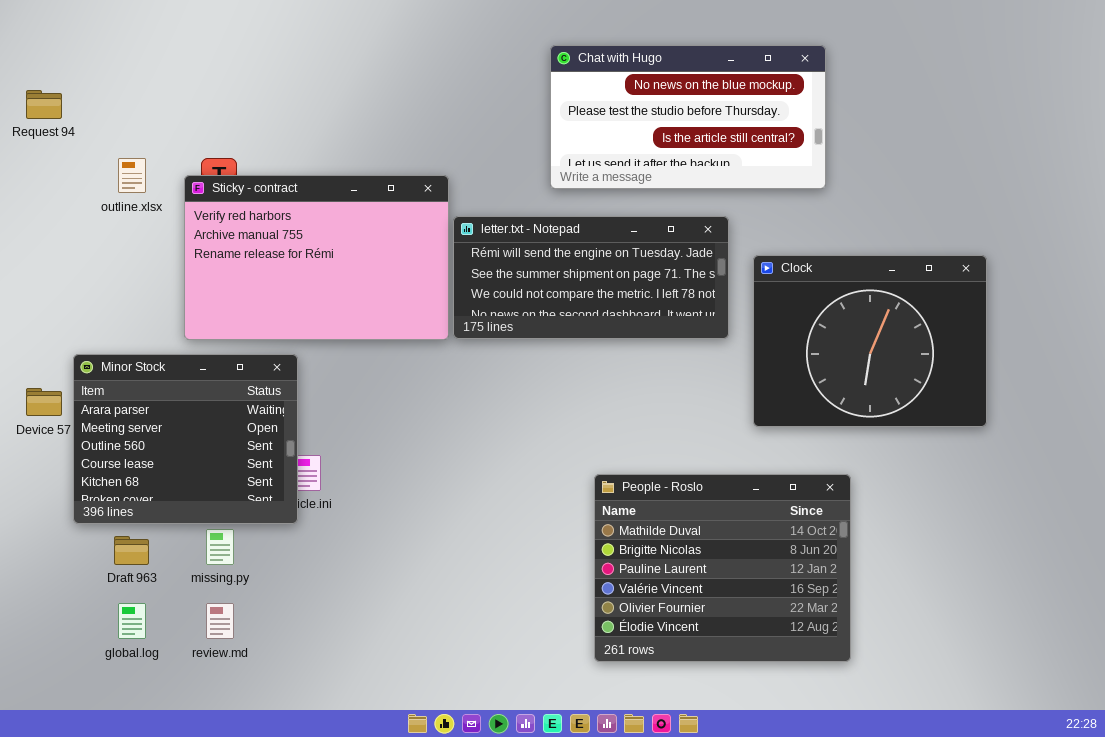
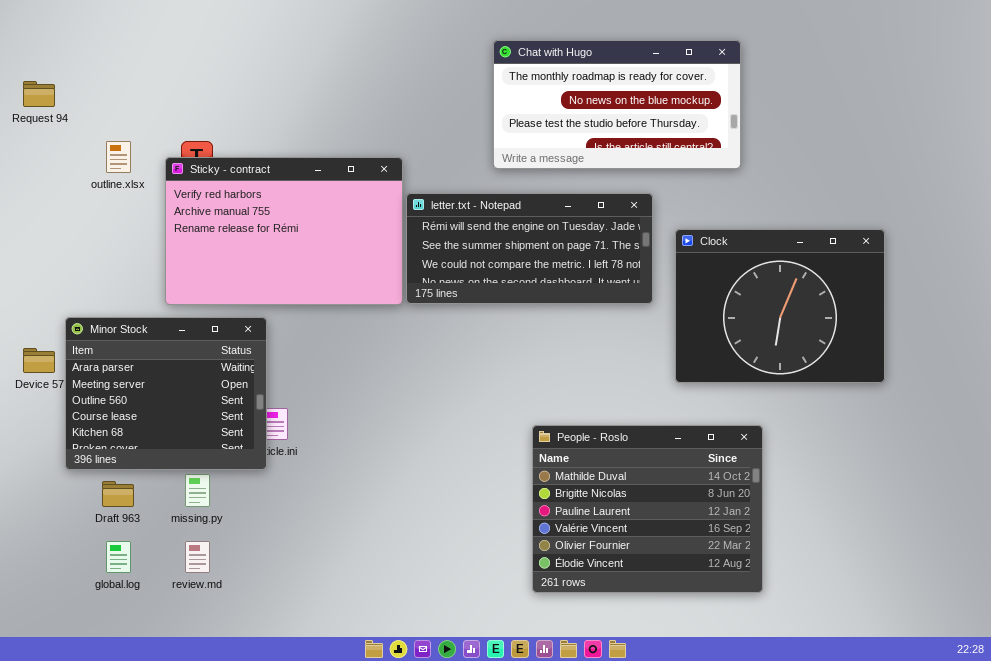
Chat with Hugo: [550,45,826,189] -> [493,40,741,169], scrolled up 1 row

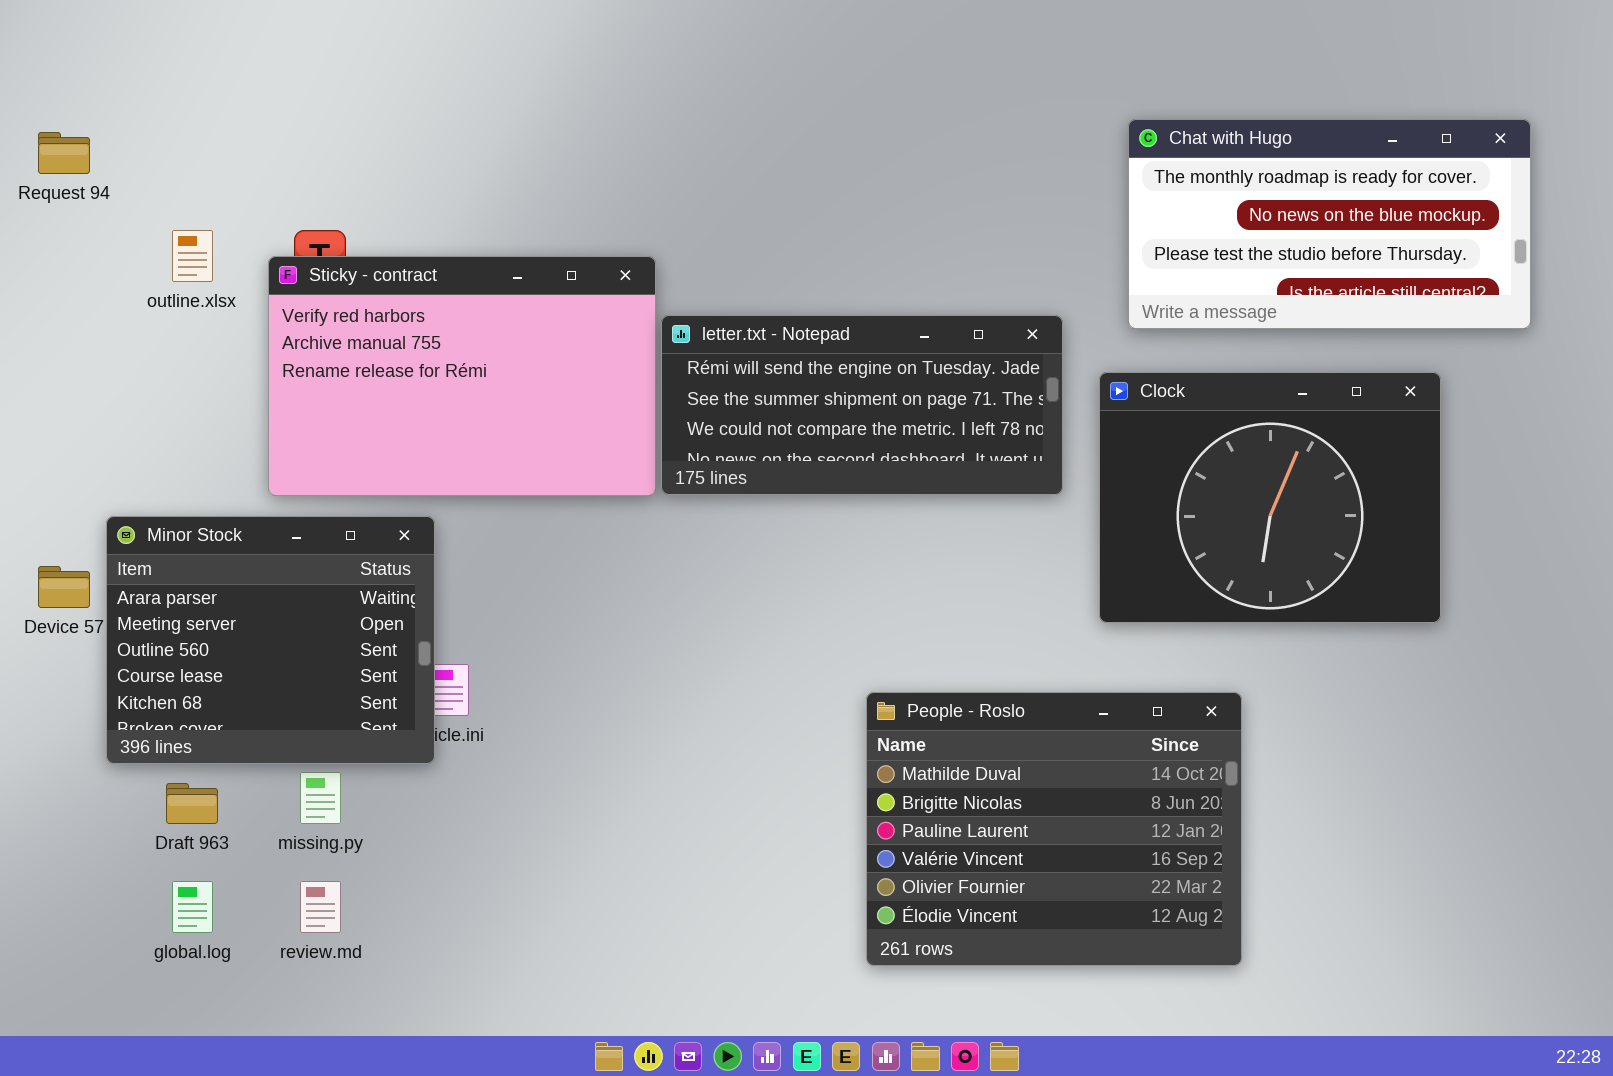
Chat with Hugo: [493,40,741,169] -> [1128,119,1531,329], moved

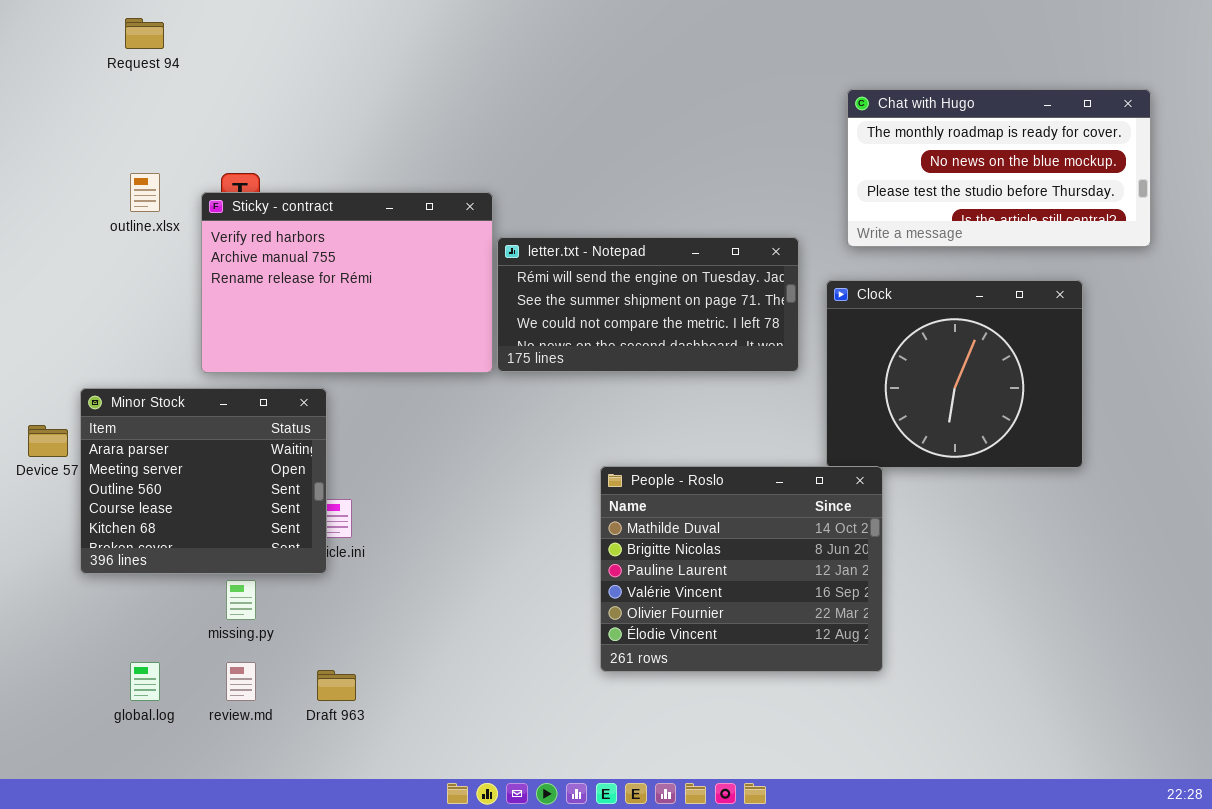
Request 94: [38,132,90,174] -> [125,18,164,49], moved
People - Roslo: [866,692,1242,966] -> [600,466,883,672], moved
Draft 963: [166,783,218,824] -> [317,670,356,701], moved

